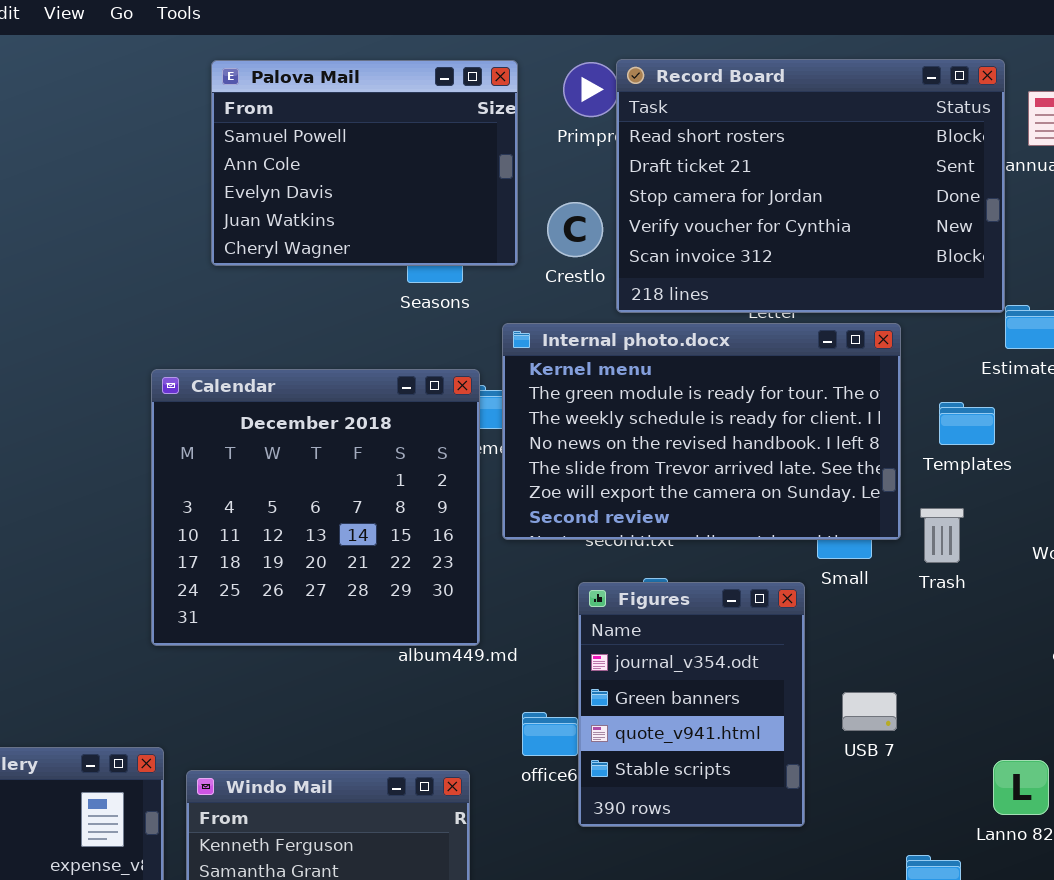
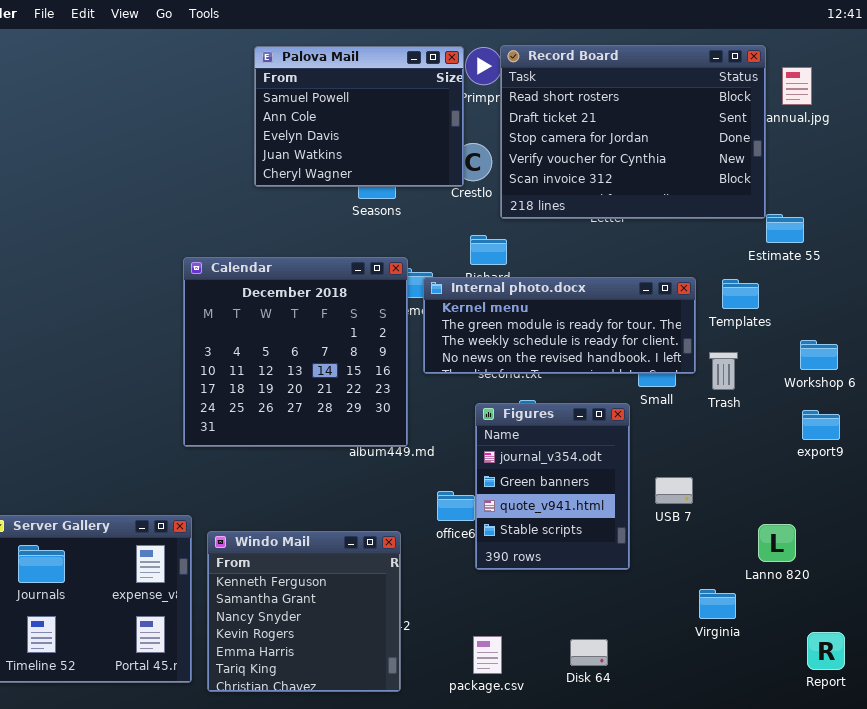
Palova Mail: [211,60,518,266] -> [254,46,464,187], moved
Internal photo.docx: [502,323,901,540] -> [423,277,696,374], resized

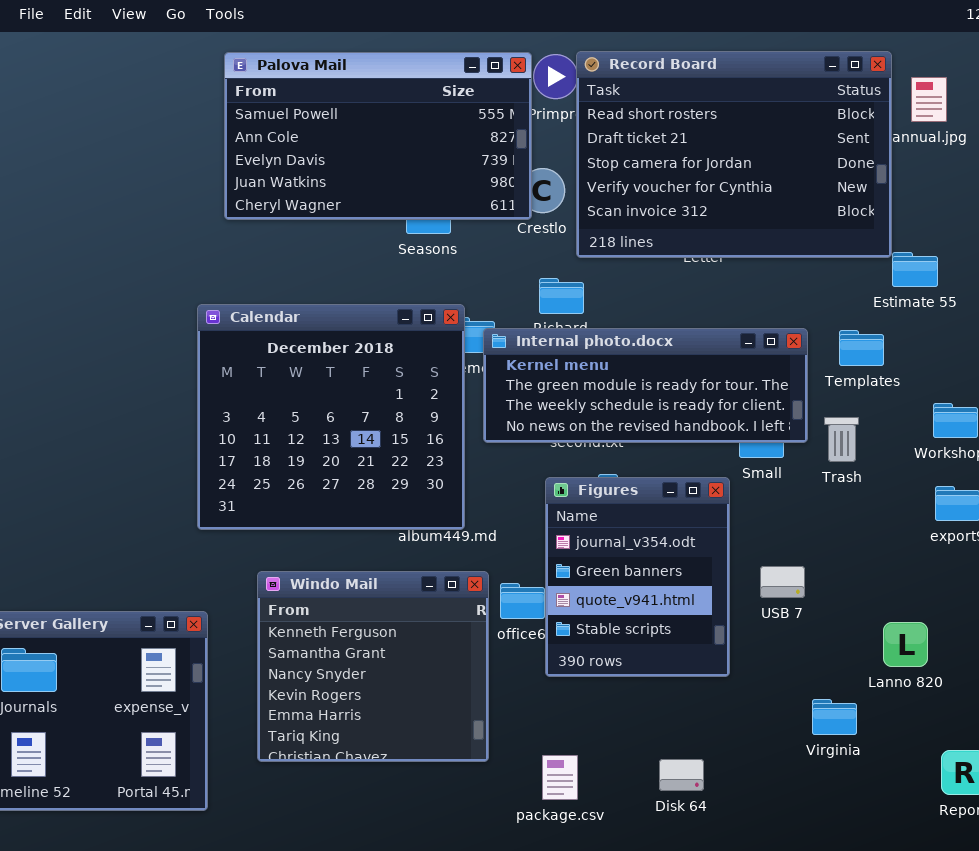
Palova Mail: [254,46,464,187] -> [224,52,532,220], resized
Windo Mail: [207,531,401,692] -> [257,571,489,762], moved

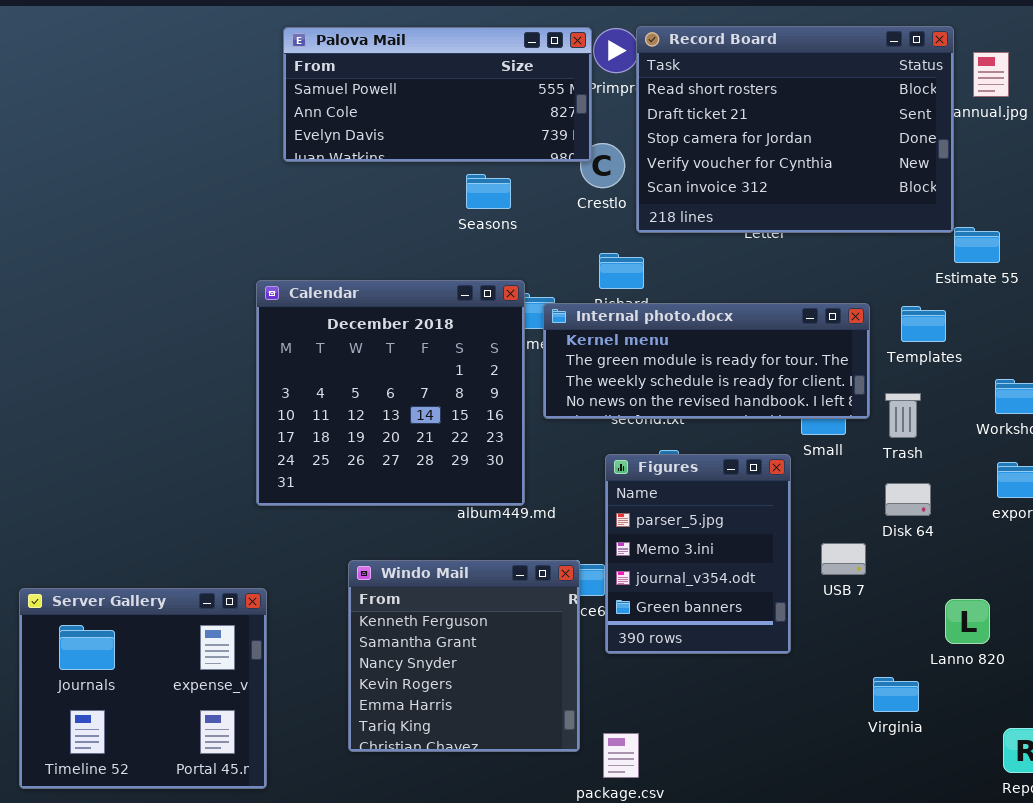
Palova Mail: [224,52,532,220] -> [283,27,592,162], resized
Figures: [545,477,730,677] -> [605,454,791,654], scrolled up 2 rows
Windo Mail: [257,571,489,762] -> [348,560,580,752], moved
Disk 64: [659,759,704,791] -> [885,483,931,516], moved

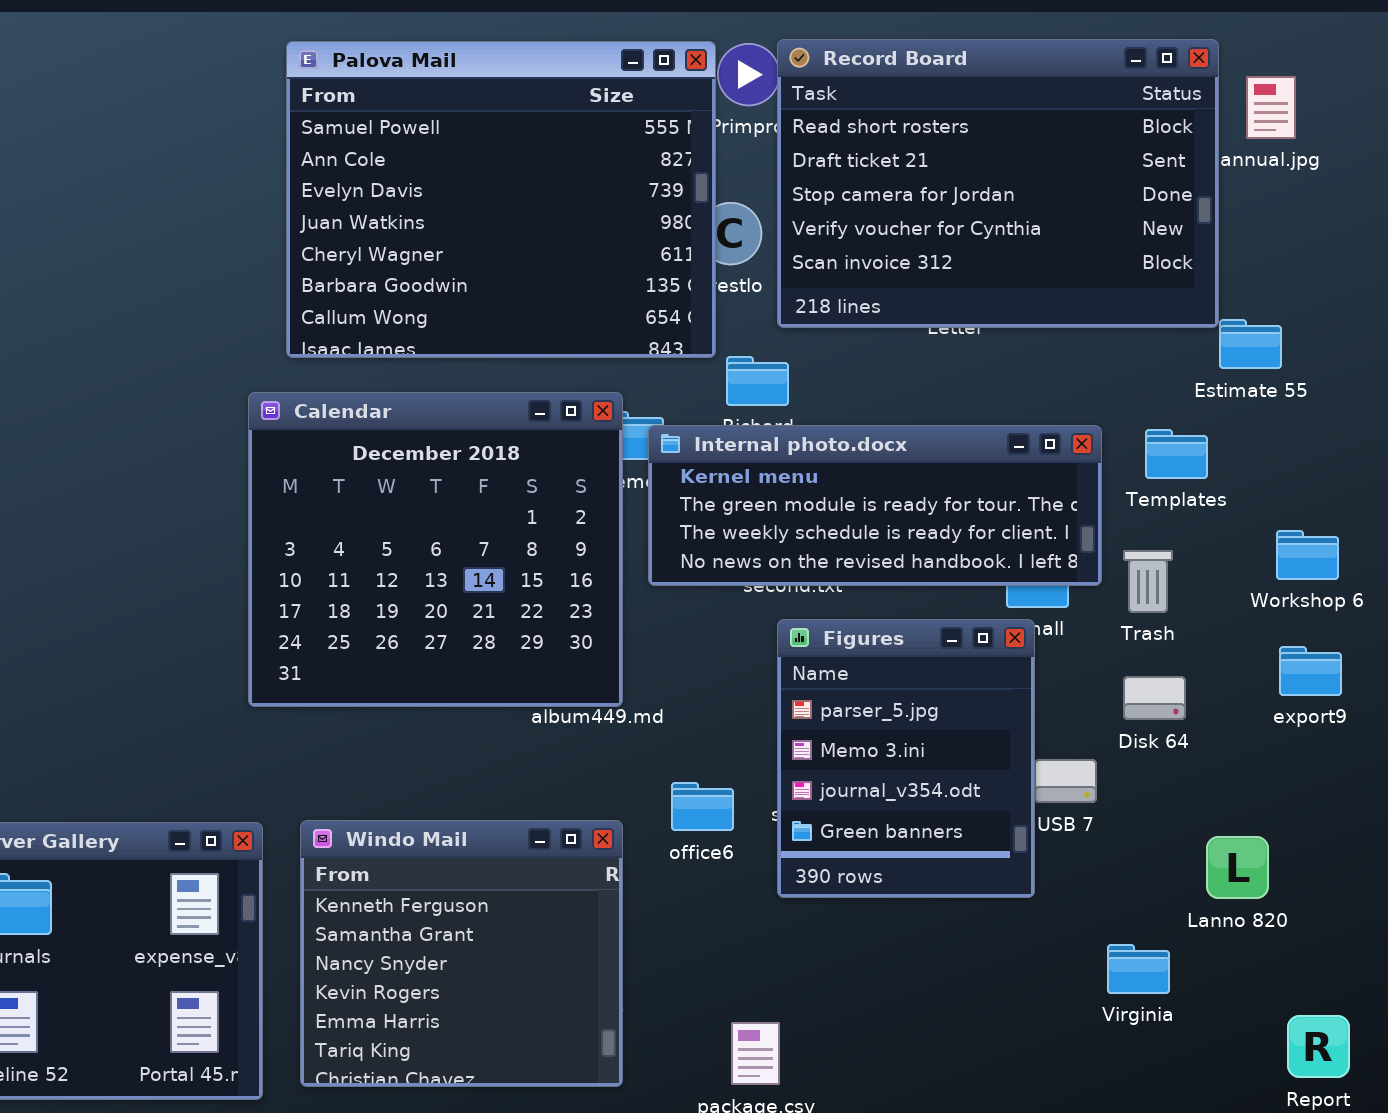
Palova Mail: [283,27,592,162] -> [286,41,716,358], resized
Figures: [605,454,791,654] -> [777,619,1035,898], moved
Windo Mail: [348,560,580,752] -> [300,820,623,1087], moved

